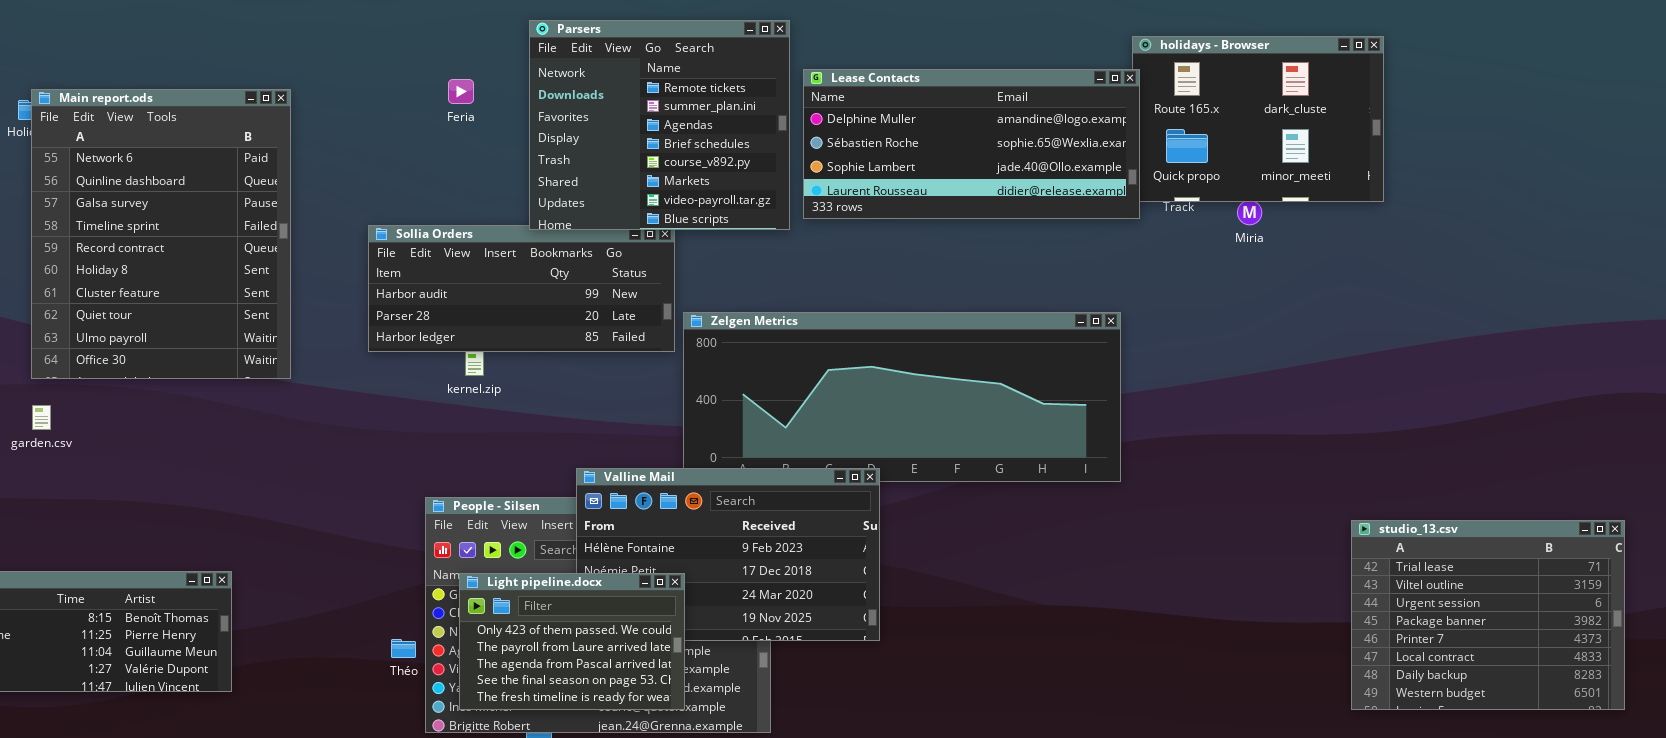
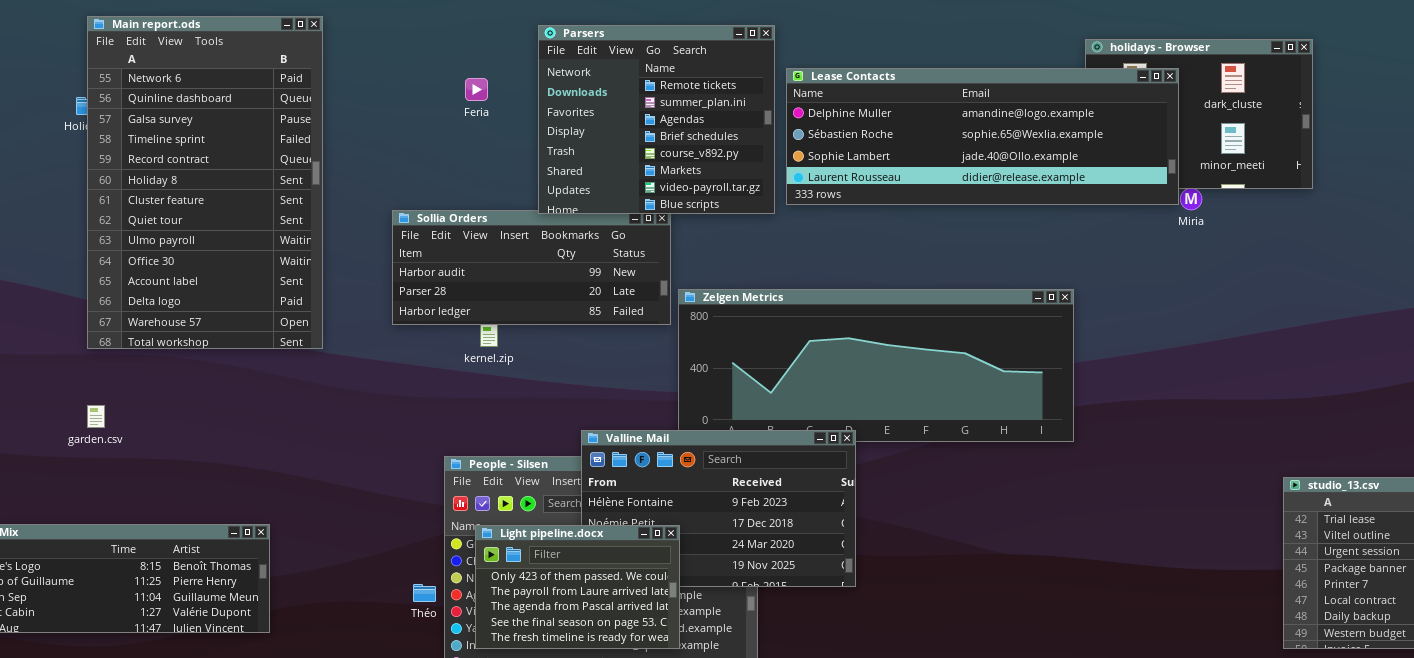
Lease Contacts: [803,69,1140,219] -> [786,68,1179,205], resized
Main report.ods: [31,89,291,379] -> [87,16,323,349], resized
garden.csv: [32,405,51,430] -> [87,405,105,428], moved

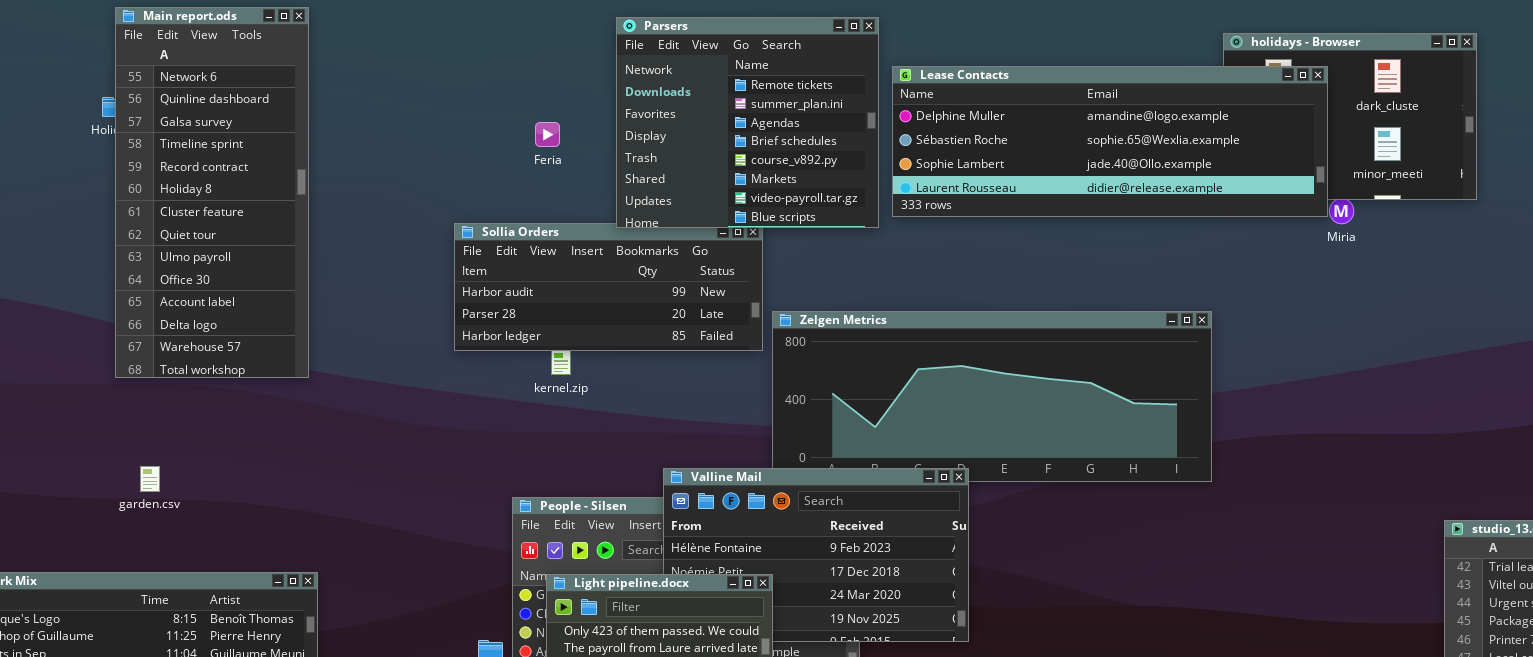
Main report.ods: [87,16,323,349] -> [115,7,309,378], resized
Feria: [465,78,488,101] -> [535,122,560,147], moved
garden.csv: [87,405,105,428] -> [140,466,160,492], moved

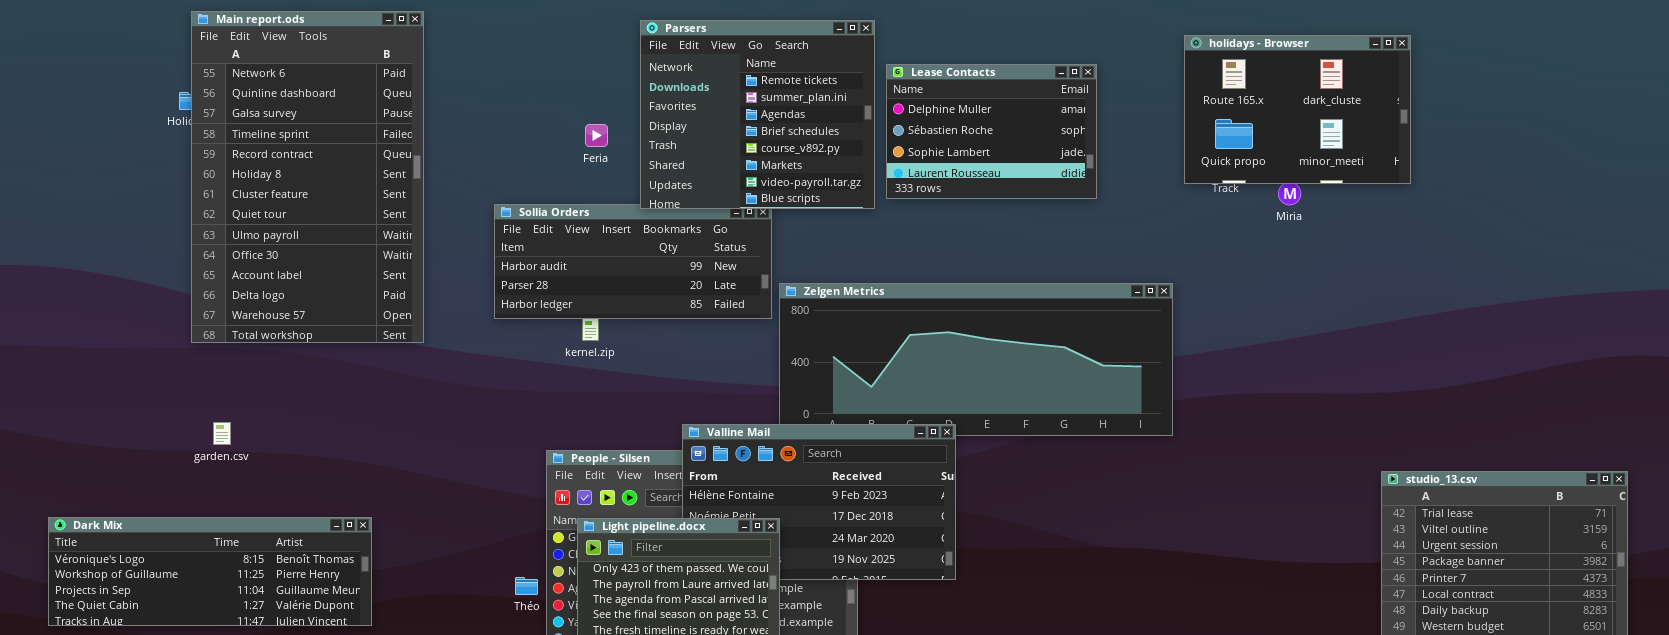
Main report.ods: [115,7,309,378] -> [191,11,424,343], resized
Lease Contacts: [892,66,1328,217] -> [886,64,1097,199], resized
Feria: [535,122,560,147] -> [585,124,608,147], moved

